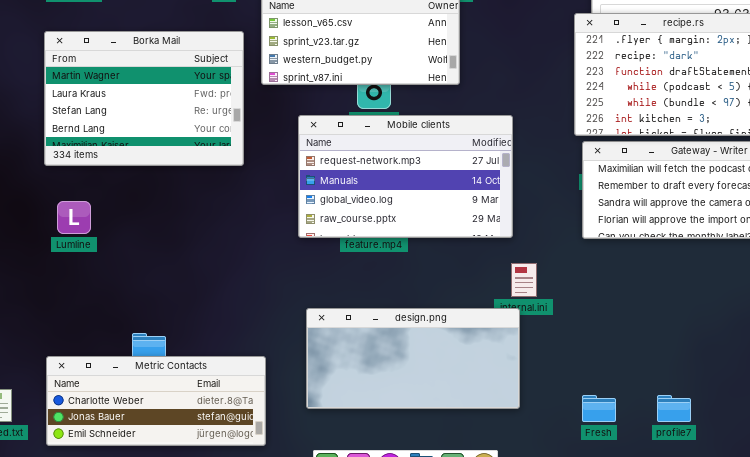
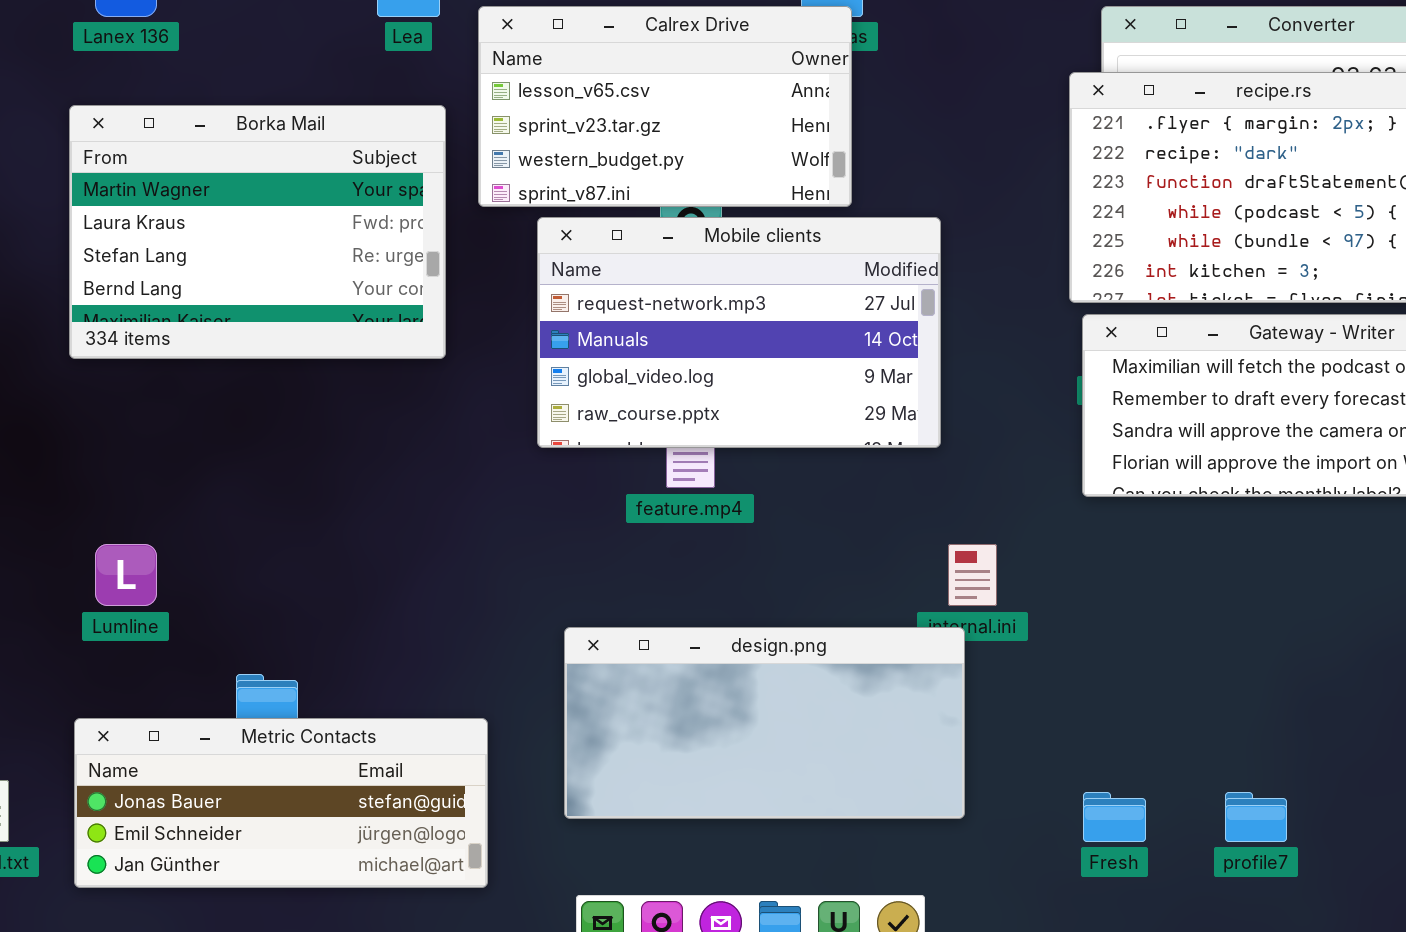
Mobile clients: [298,115,513,238] -> [537,217,941,448], moved
Lumline: [57,201,91,234] -> [95,544,157,606], moved
Metric Contacts: [46,356,266,446] -> [74,718,488,888], scrolled down 1 row

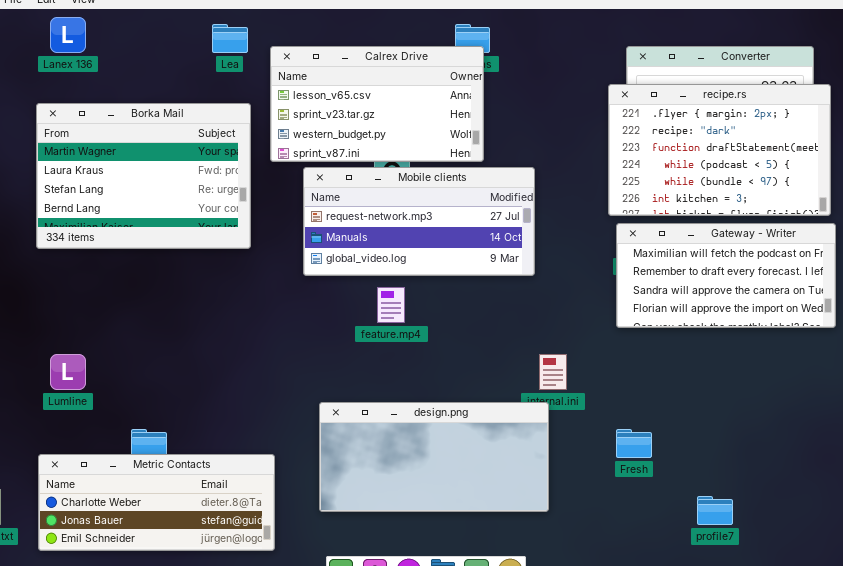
Mobile clients: [537,217,941,448] -> [303,167,535,276], resized
Metric Contacts: [74,718,488,888] -> [38,454,275,551], scrolled up 1 row
Fresh: [1083,792,1146,842] -> [616,429,652,458], moved

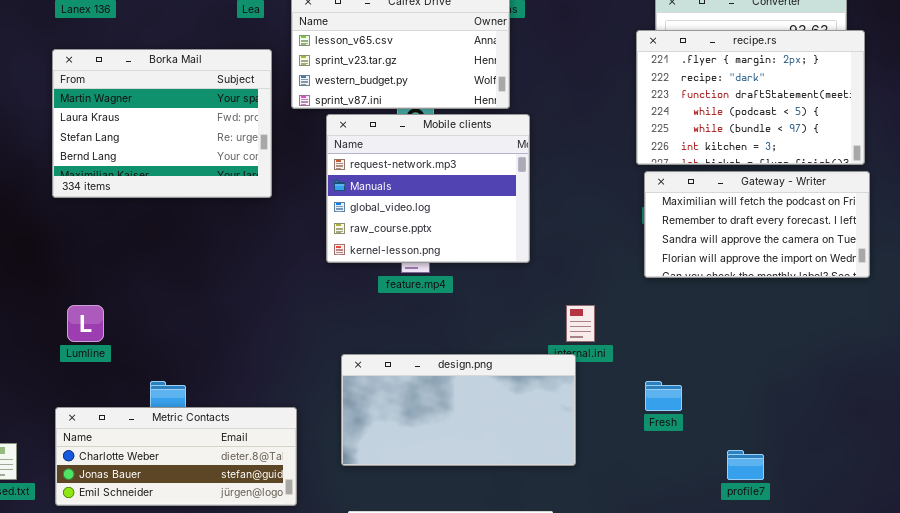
Mobile clients: [303,167,535,276] -> [326,114,530,263], resized

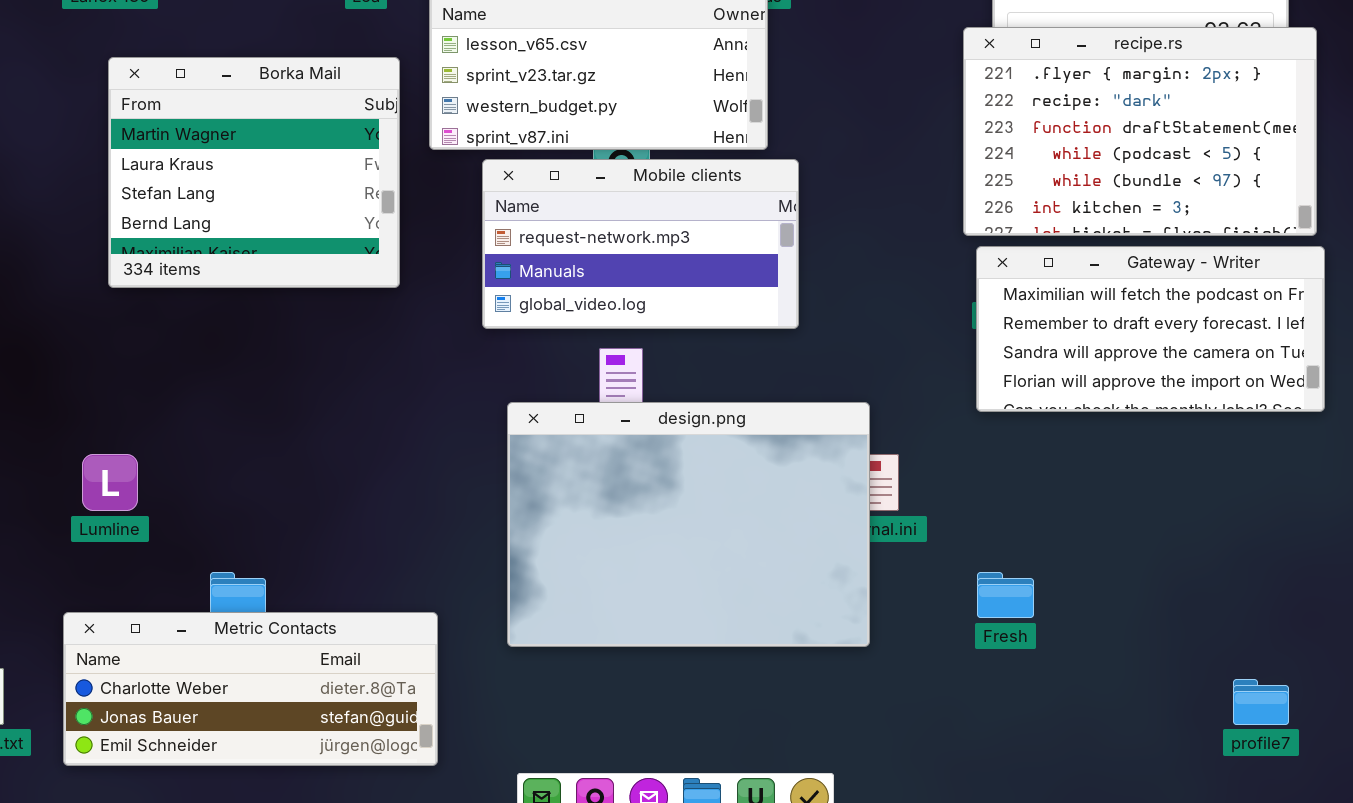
Borka Mail: [52,49,272,198] -> [108,57,400,288], resized
Mobile clients: [326,114,530,263] -> [482,159,799,329], resized
design.png: [341,354,576,466] -> [507,402,870,647], moved, resized
profile7: [727,450,764,480] -> [1233,679,1289,725], moved

